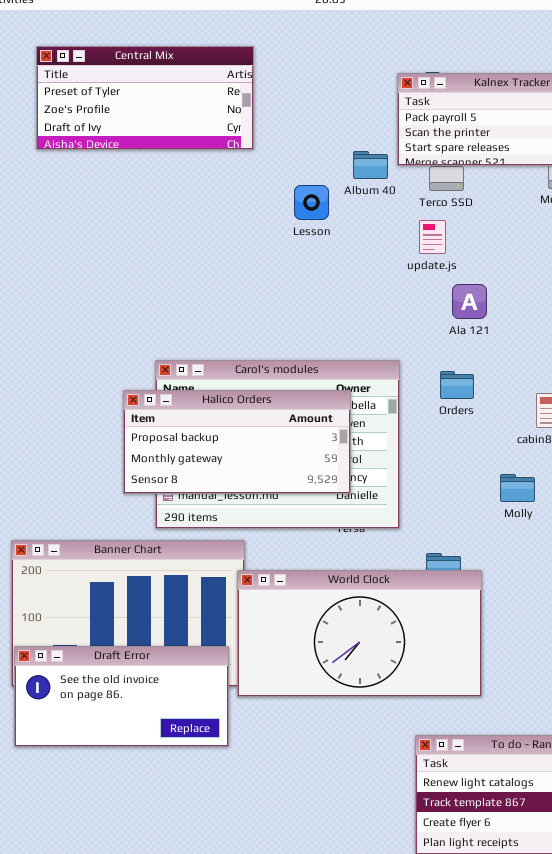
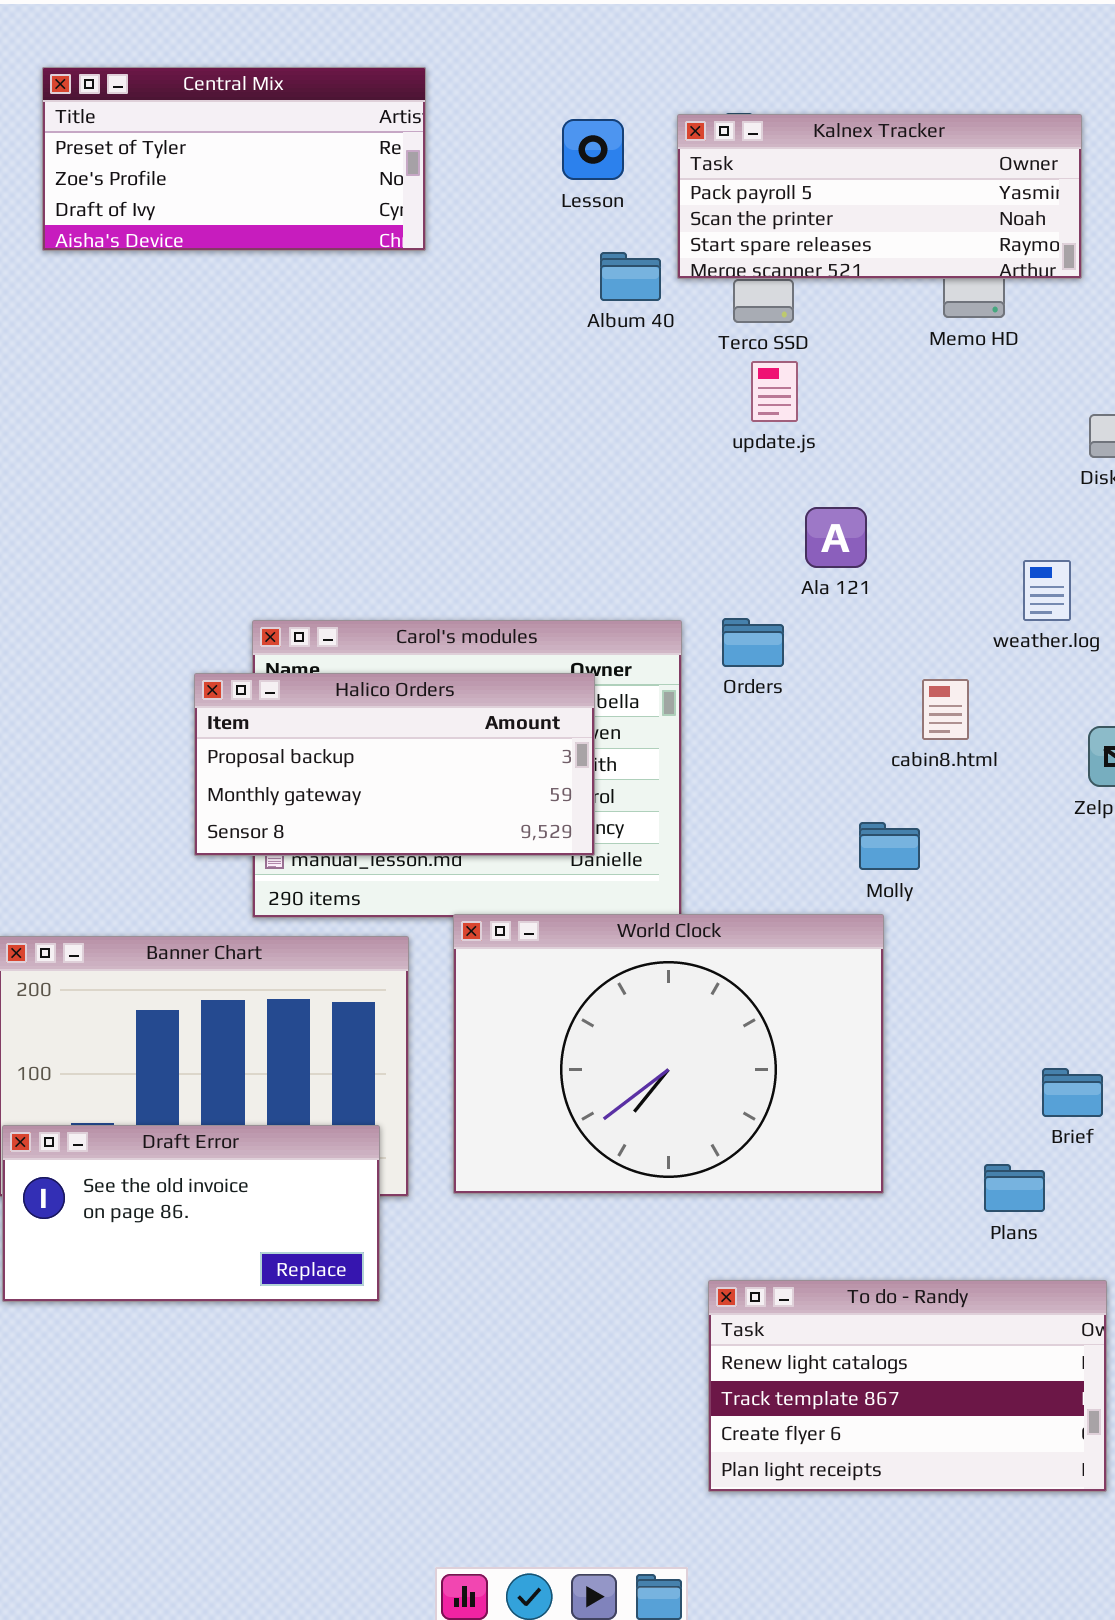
Lesson: [294,185,329,220] -> [562,119,624,180], moved
update.js: [419,220,446,254] -> [751,361,798,422], moved
Ala 121: [452,284,487,319] -> [805,507,867,568], moved
Orders: [440,371,474,399] -> [722,618,784,667], moved
World Clock: [237,570,482,697] -> [453,914,884,1194], moved, resized

